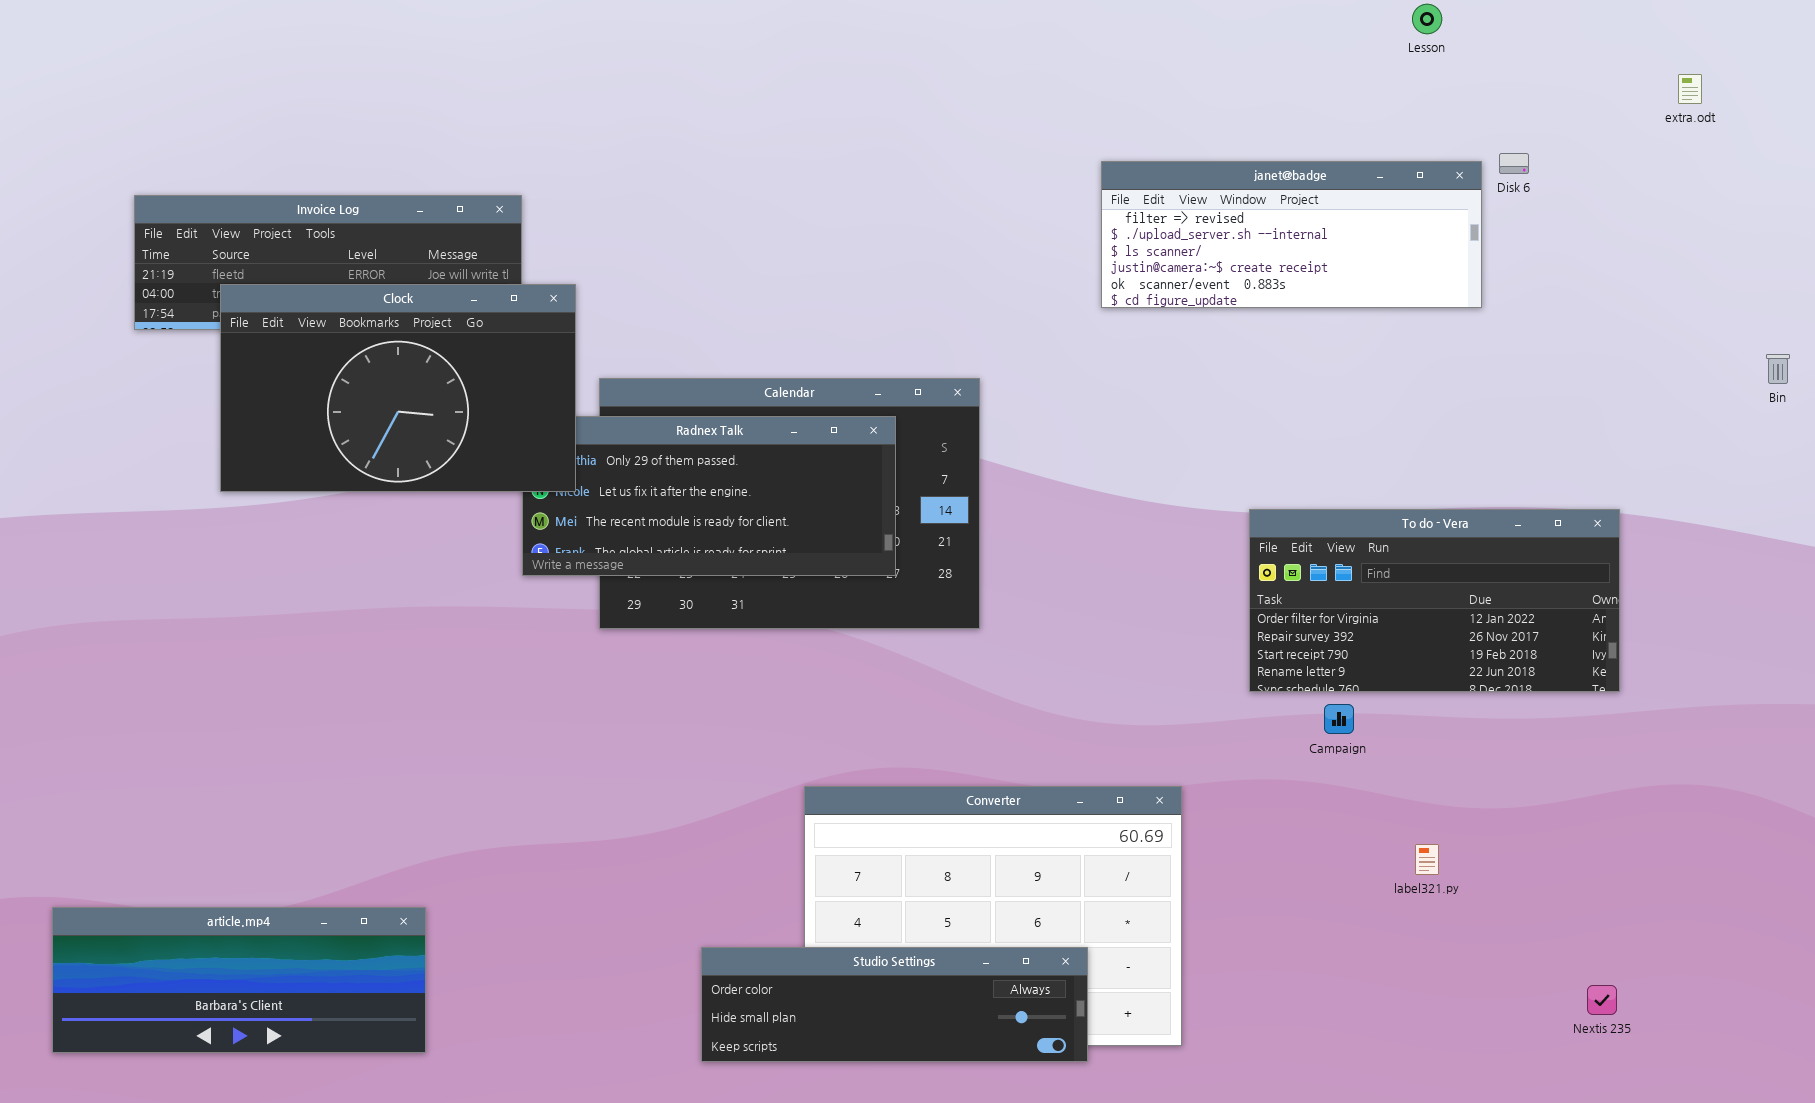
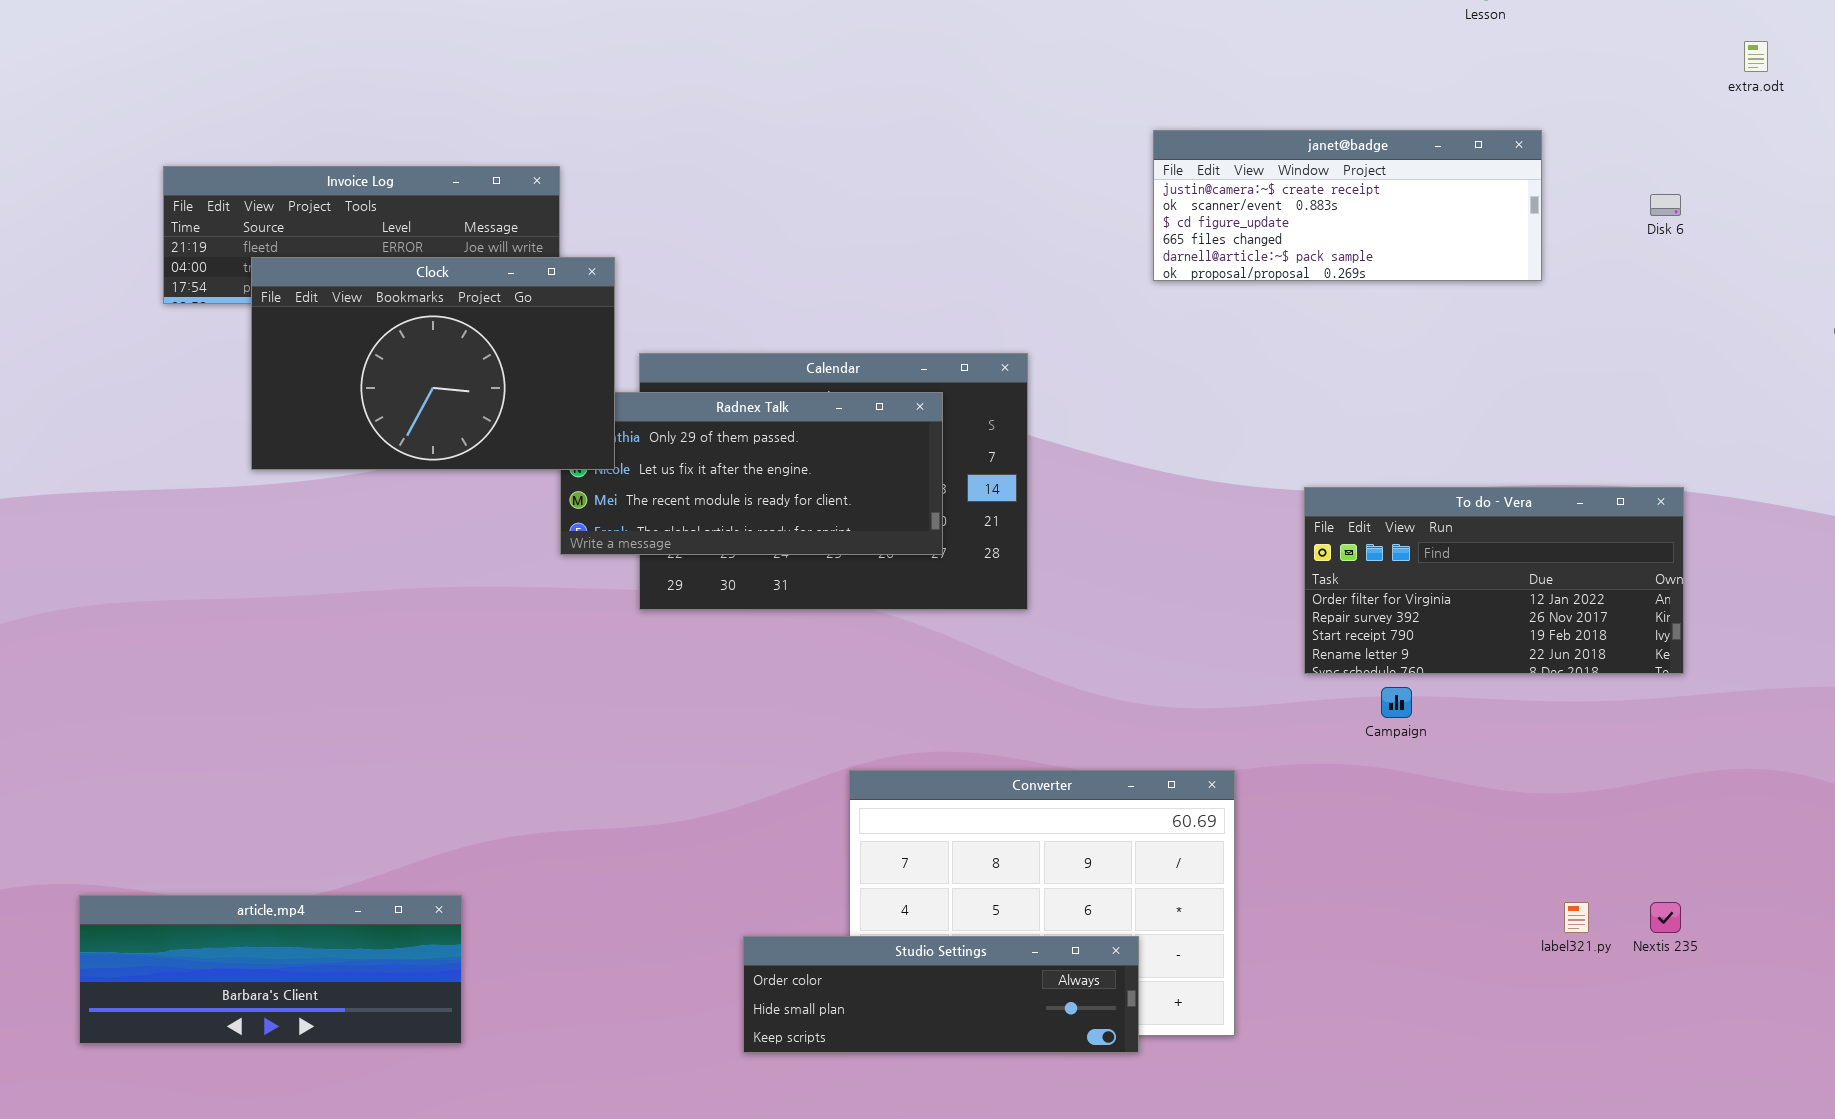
Disk 6: [1499,153,1529,174] -> [1650,194,1681,216], moved
janet@badge: [1101,161,1482,308] -> [1153,130,1542,281], scrolled down 3 rows
label321.py: [1415,844,1439,875] -> [1564,902,1589,933], moved
Nextis 235: [1587,985,1617,1015] -> [1650,902,1681,933], moved

